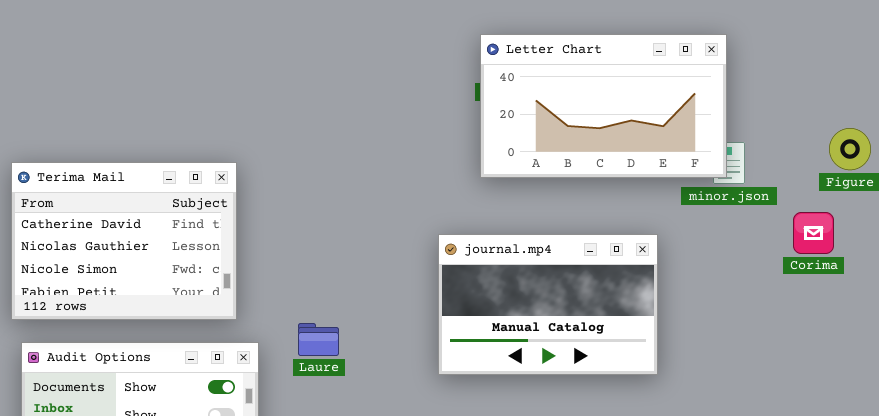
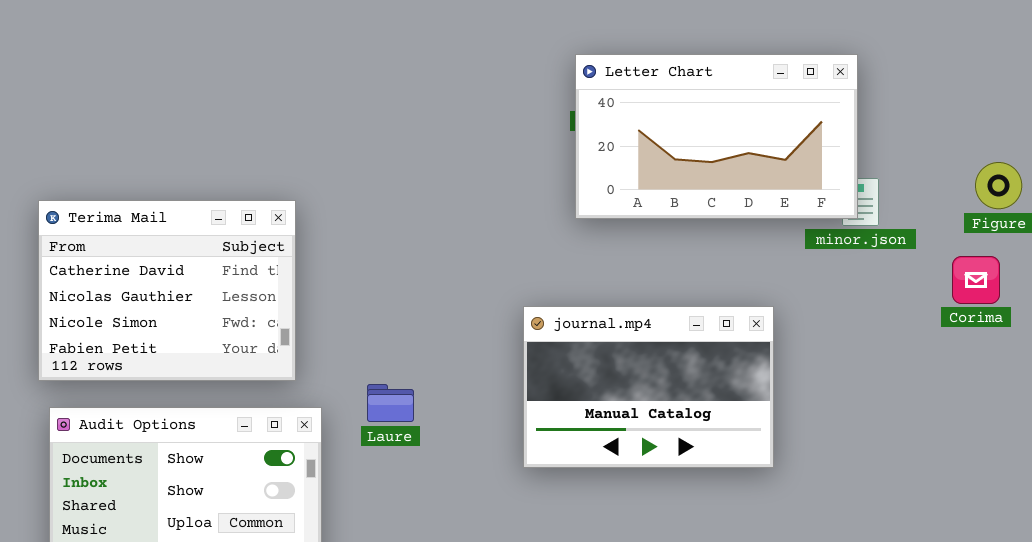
Corima: [793,212,834,254] -> [952,256,1000,304], moved
journal.mp4: [438,234,658,375] -> [523,306,774,468], moved

